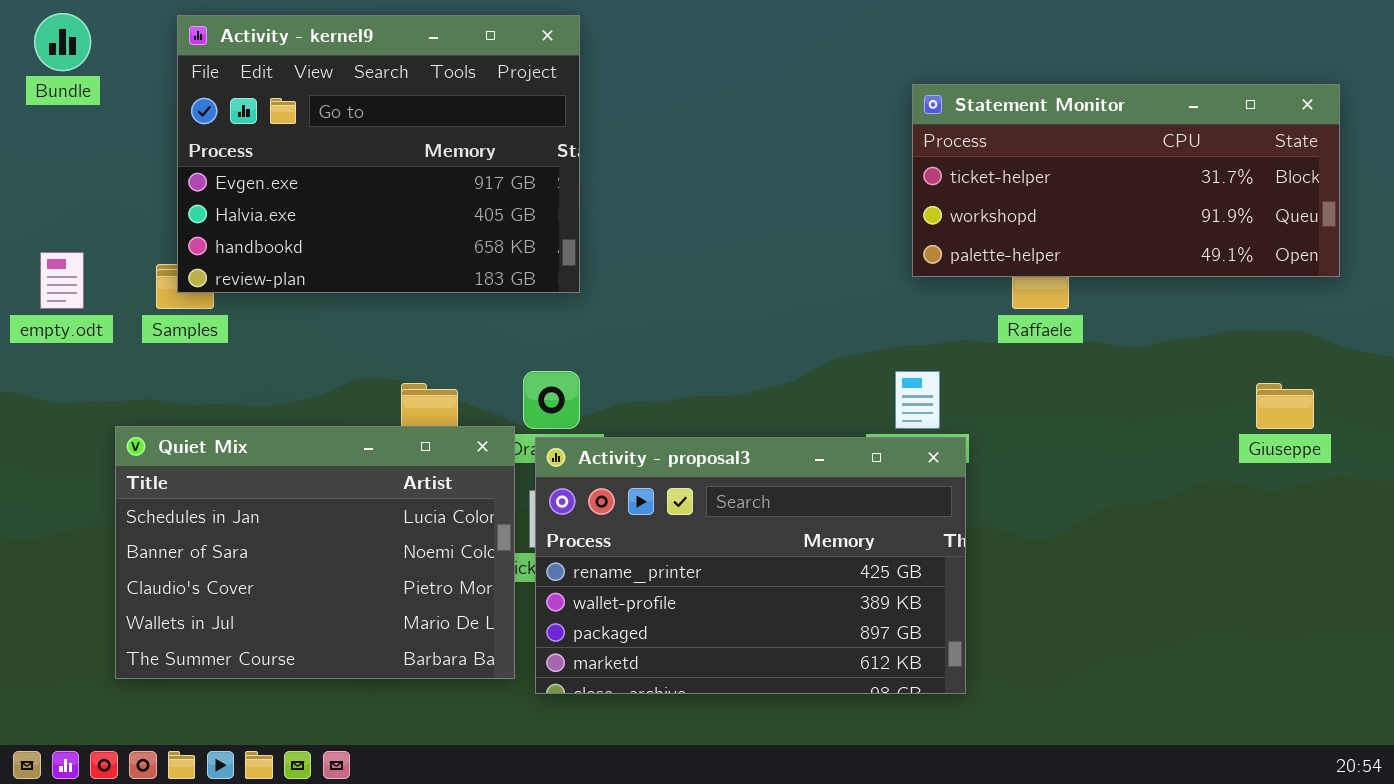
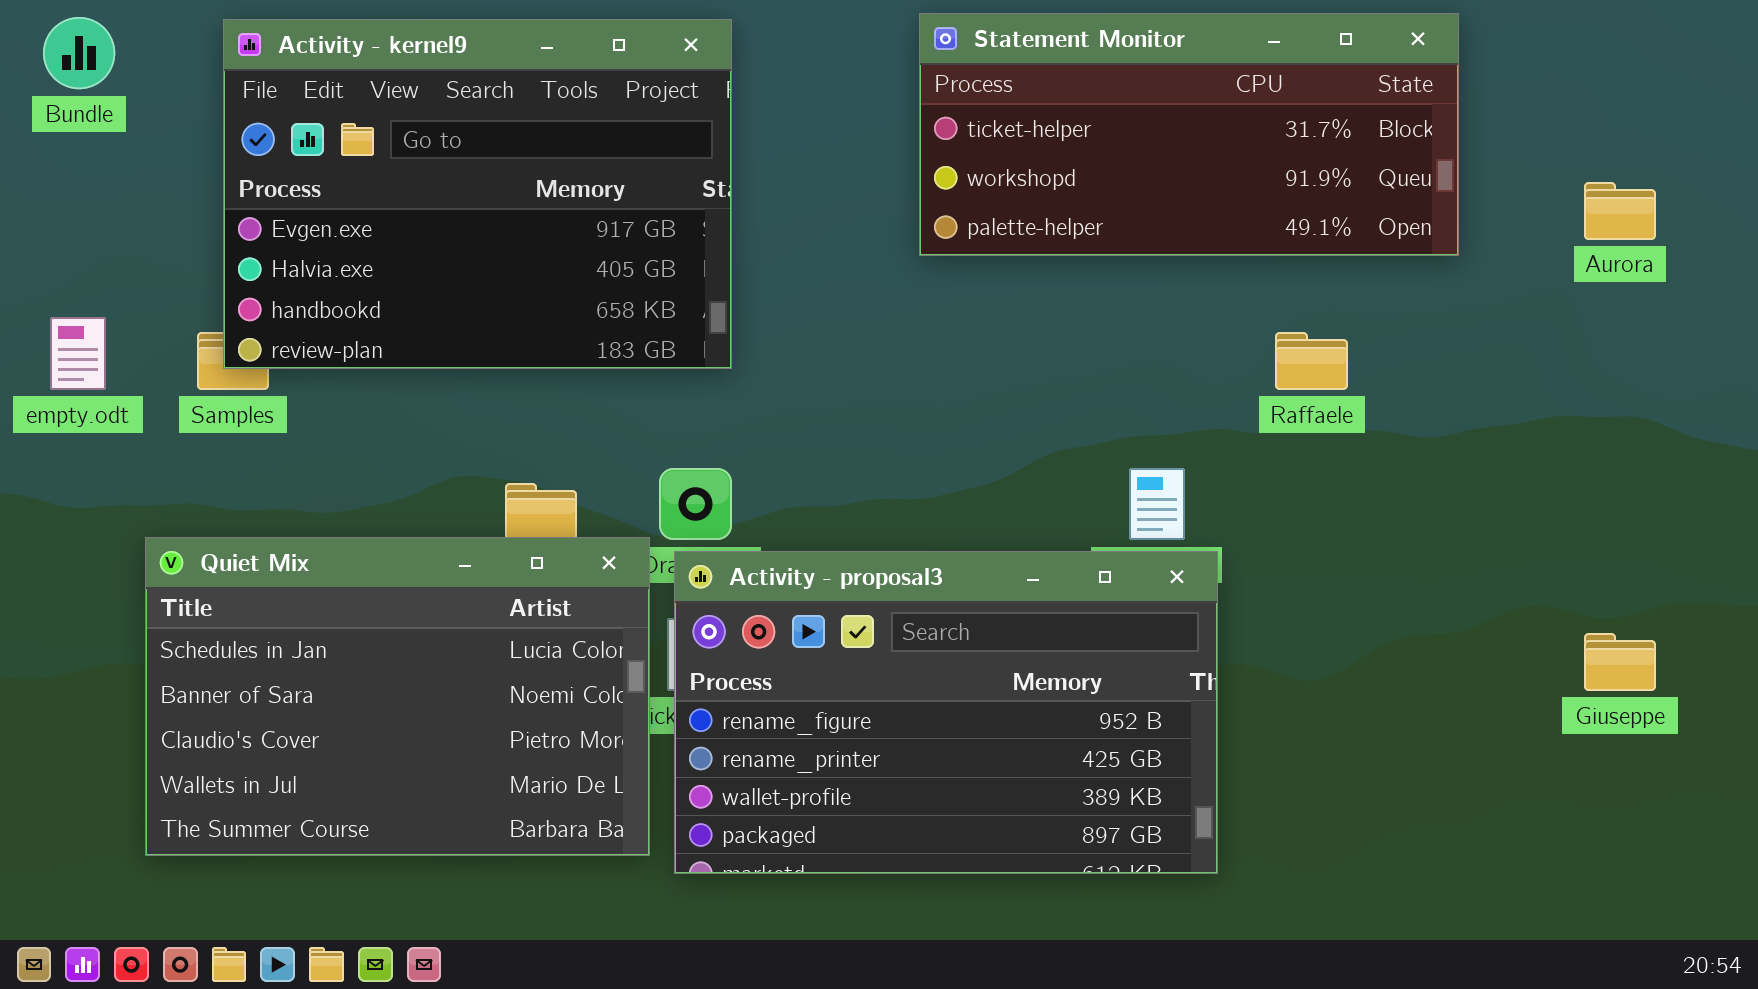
Statement Monitor: [912,84,1340,277] -> [919,13,1459,256], moved
Giuseppe: [1256,383,1314,429] -> [1584,633,1656,691], moved
Activity - proposal3: [535,437,966,694] -> [674,551,1218,874], scrolled up 1 row

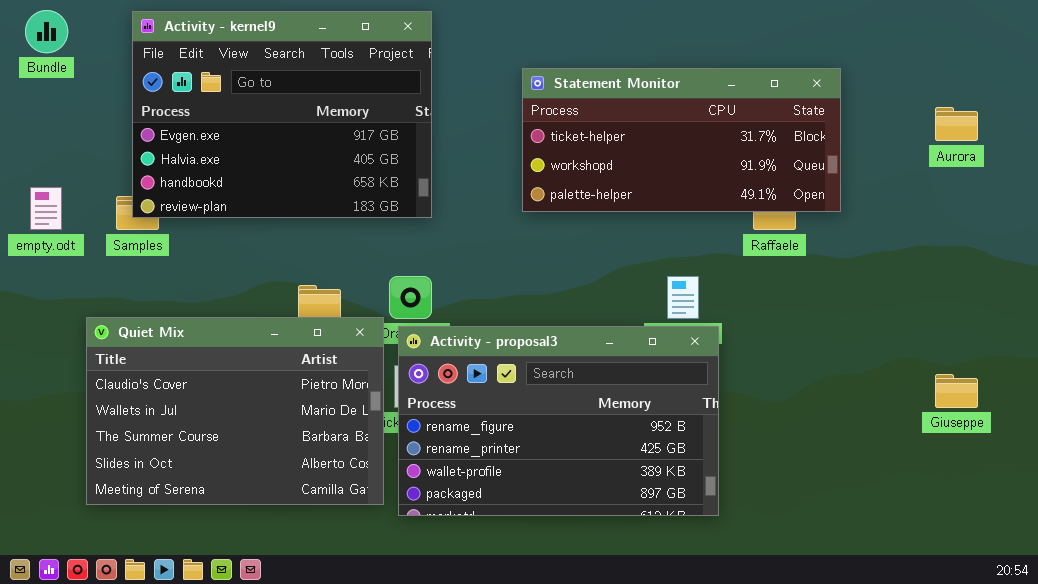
Statement Monitor: [919,13,1459,256] -> [522,68,841,212], moved
Quiet Mix: [145,537,650,856] -> [86,317,384,505], scrolled down 2 rows

